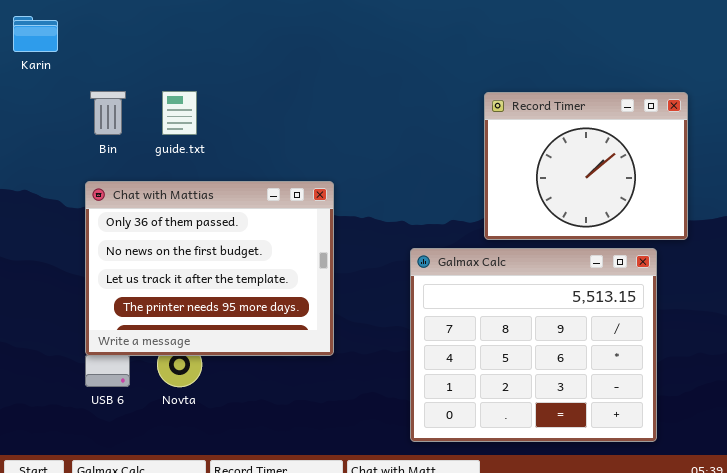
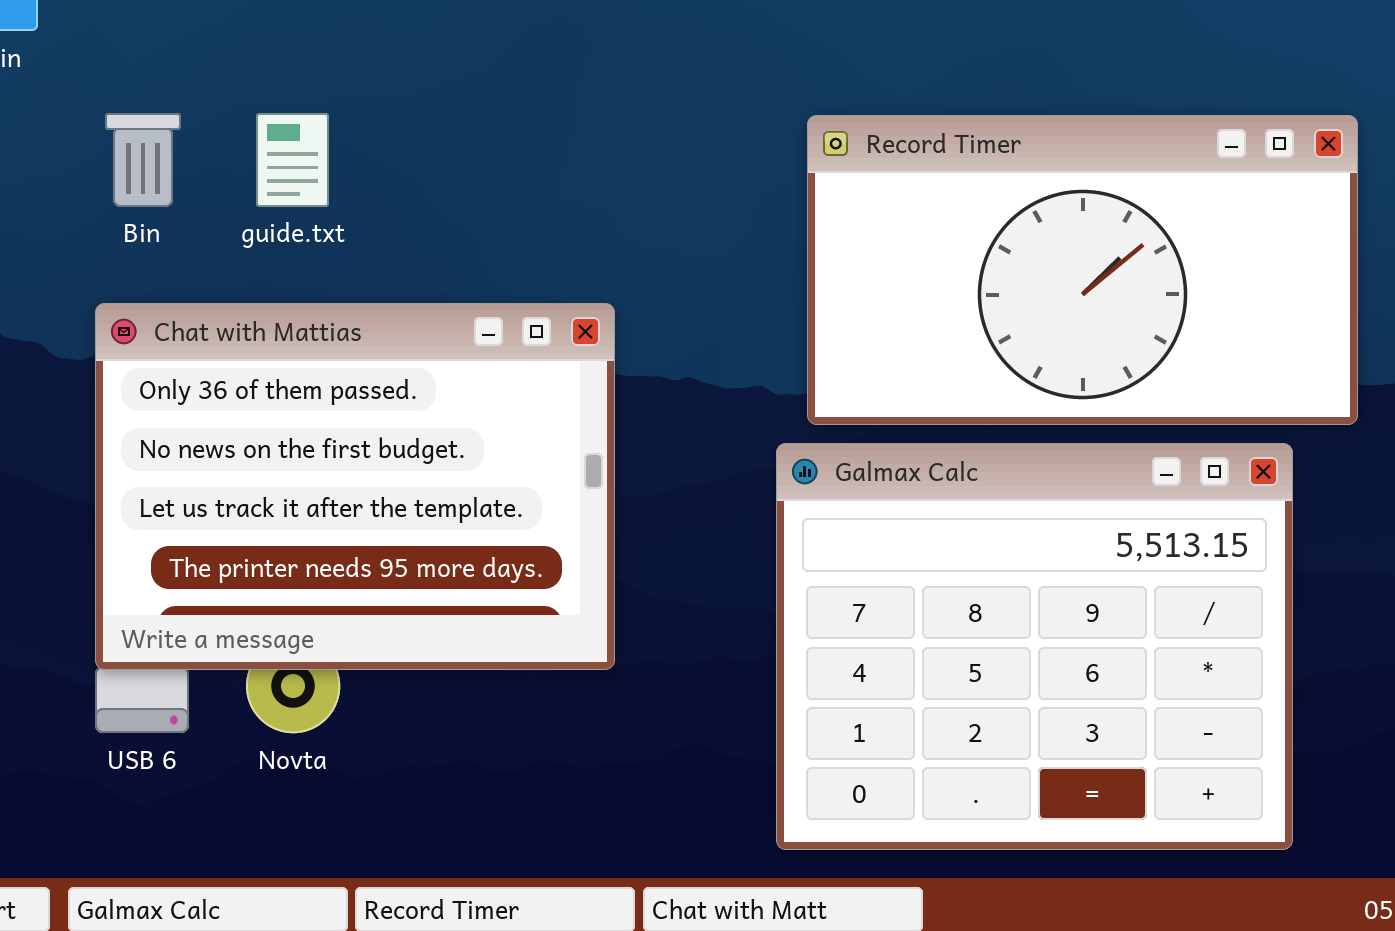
Record Timer: [484,92,688,240] -> [807,115,1358,425], resized

